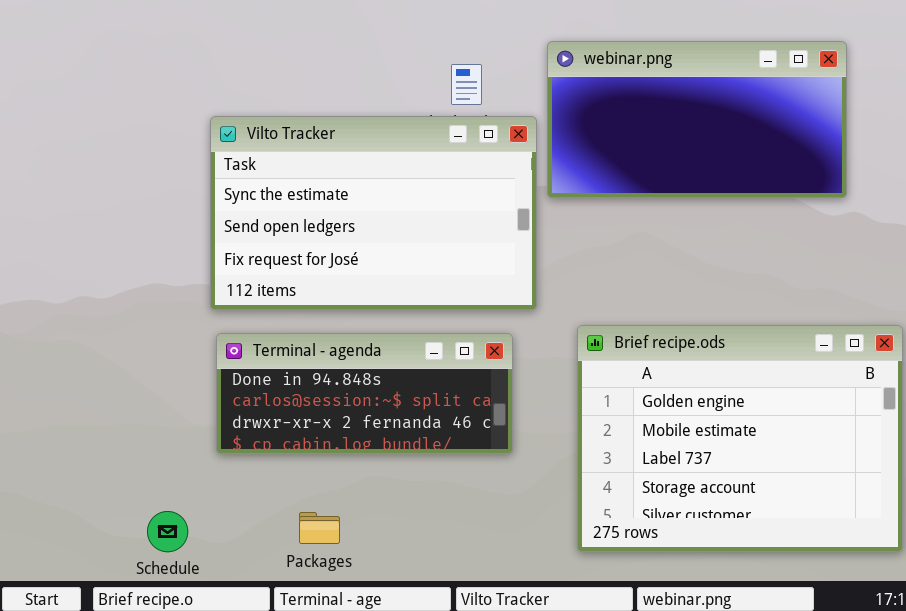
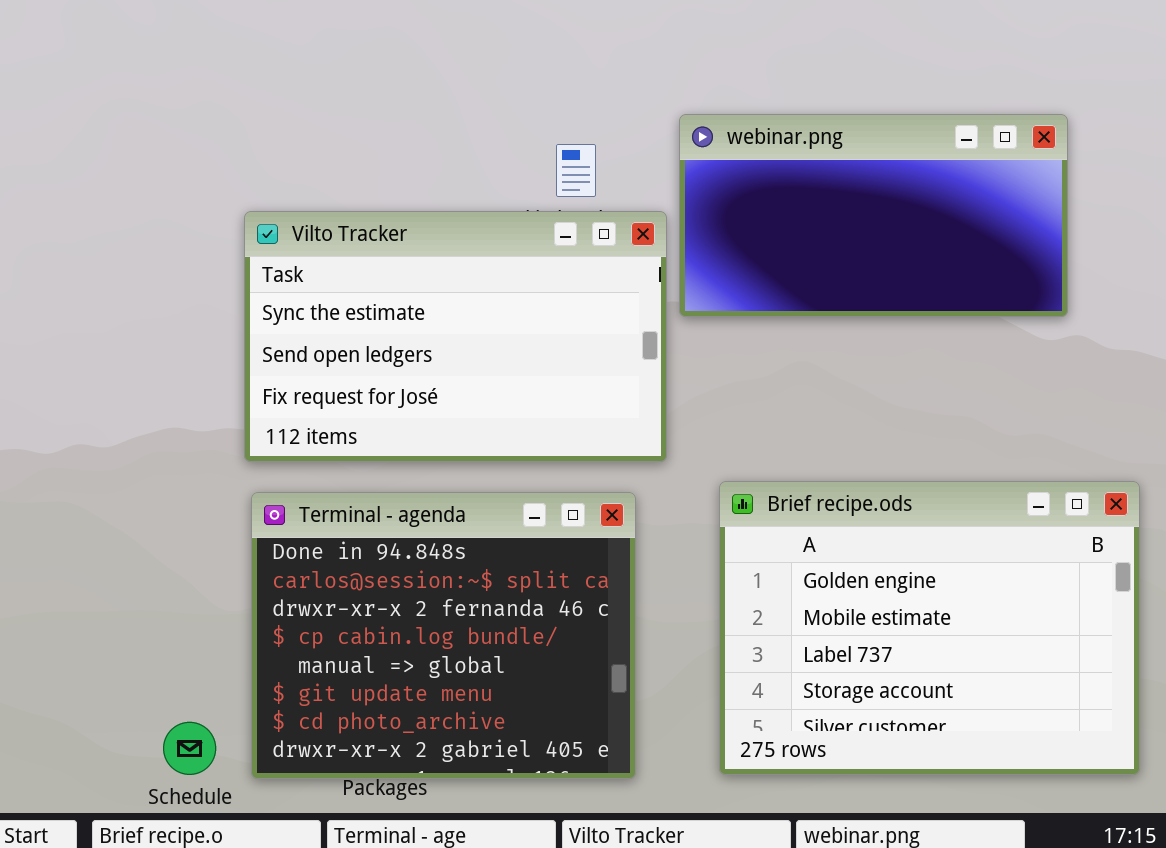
Terminal - agenda: [216,333,513,454] -> [251,492,636,779], resized

